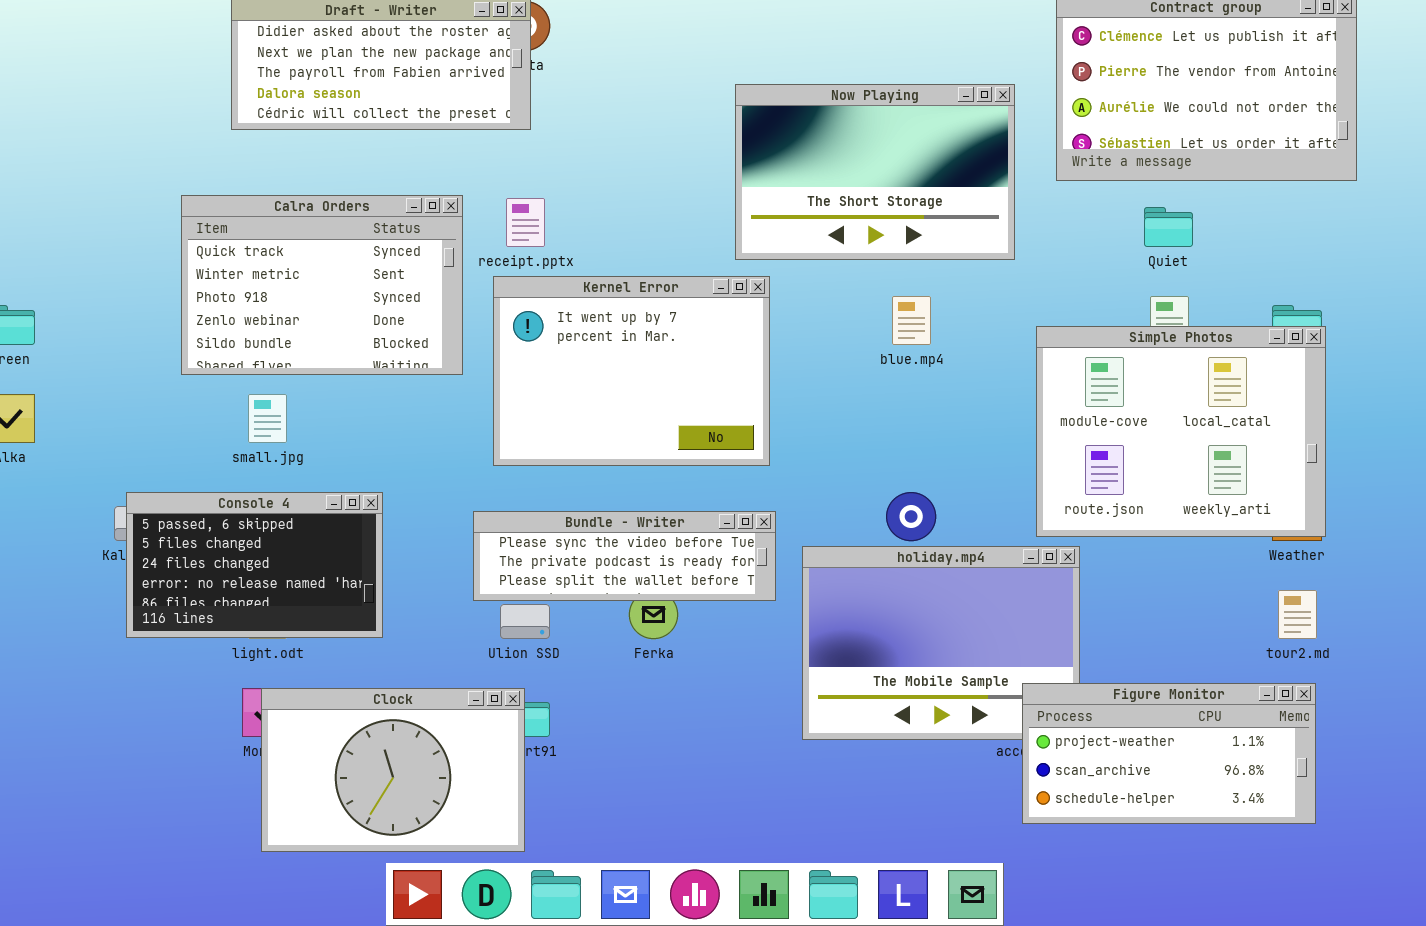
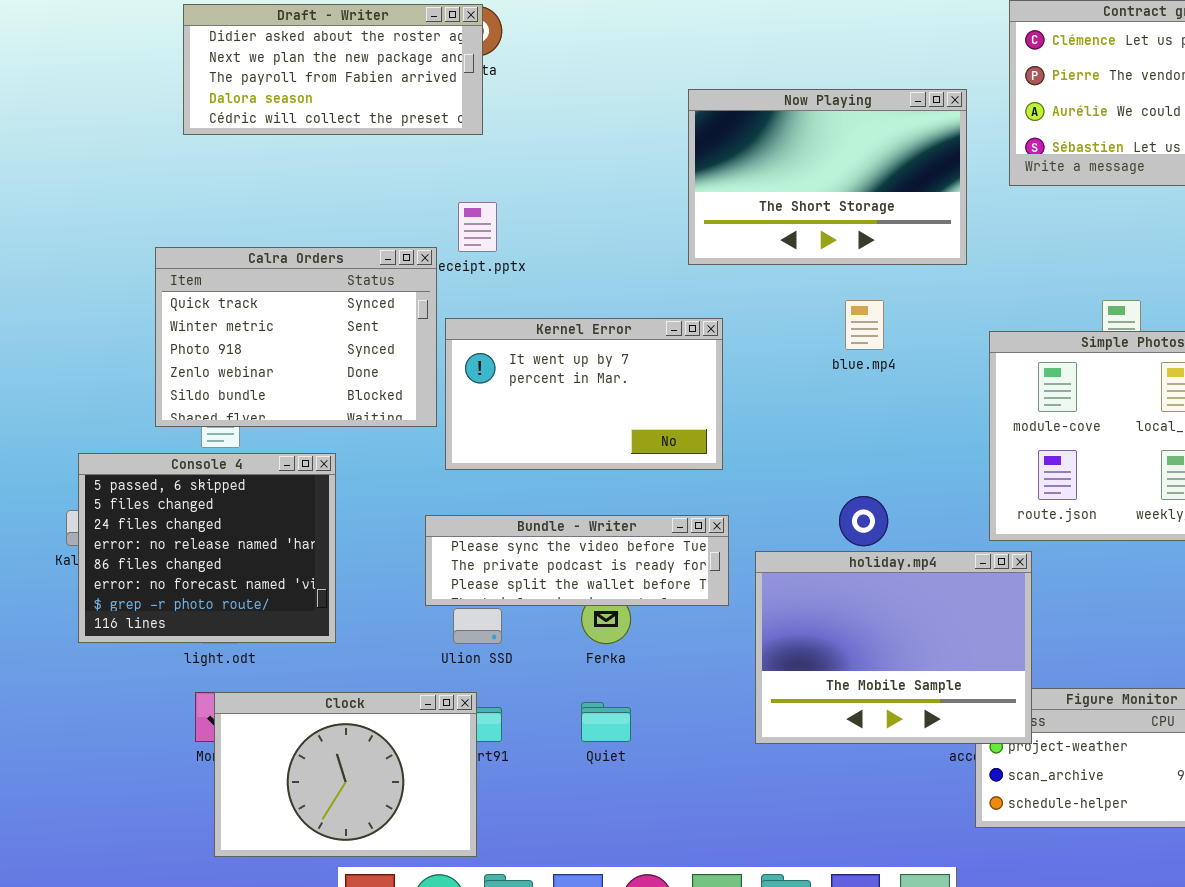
Calra Orders: [181,195,463,375] -> [155,247,437,427], moved
Quiet: [1144,207,1193,247] -> [581,702,631,742], moved
Kernel Error: [493,276,770,466] -> [445,318,723,470], resized
Console 4: [126,492,383,638] -> [78,453,336,643], resized
holiday.mp4: [802,546,1080,740] -> [755,551,1032,744], raised

